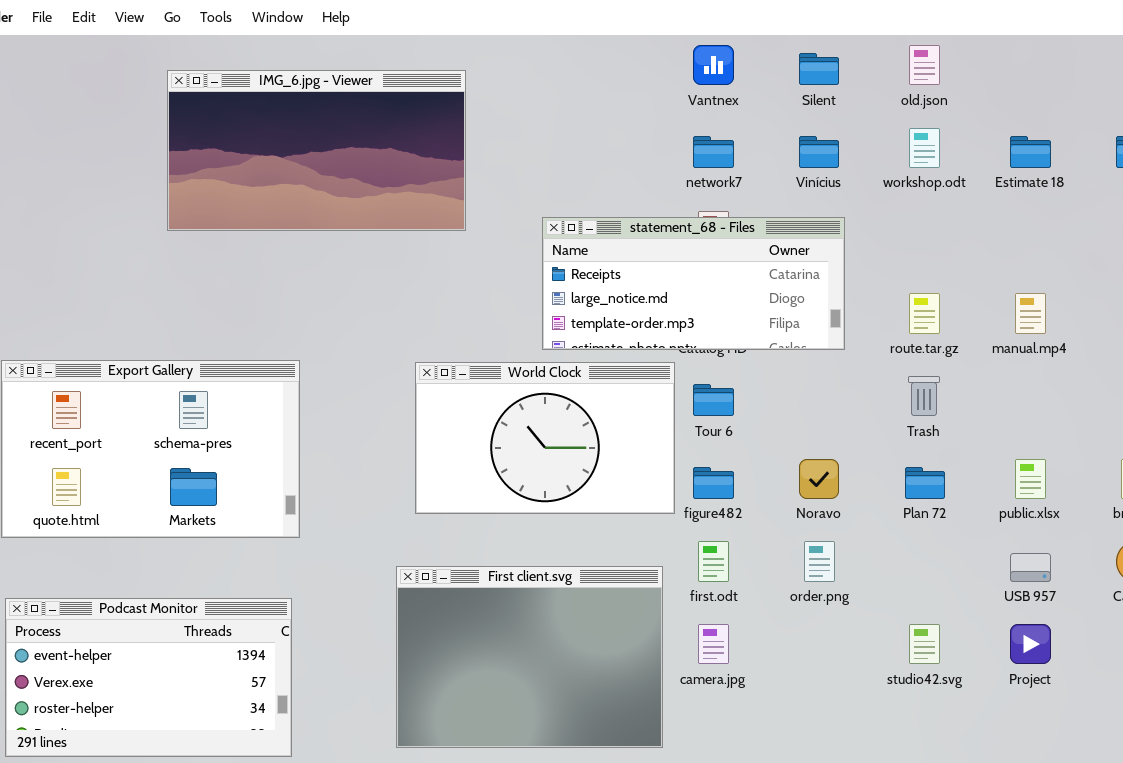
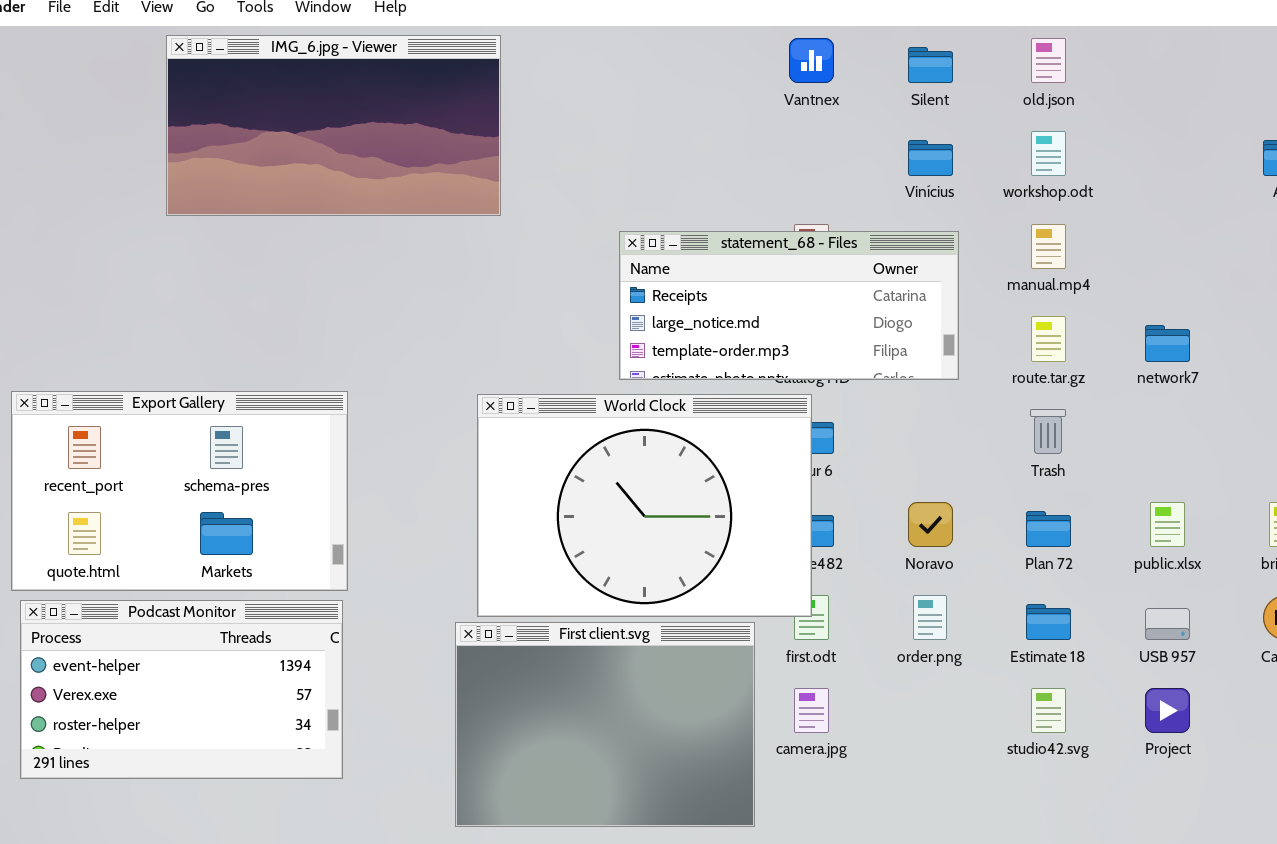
IMG_6.jpg - Viewer: [167,70,466,231] -> [166,35,501,216], moved
network7: [693,136,734,168] -> [1145,325,1190,362], moved
Estimate 18: [1010,136,1051,168] -> [1026,604,1071,640], moved
manual.mp4: [1015,293,1046,334] -> [1031,224,1066,269], moved
World Clock: [415,362,675,514] -> [477,394,812,617], resized
Podcast Monitor: [5,598,292,757] -> [20,600,343,779], moved

